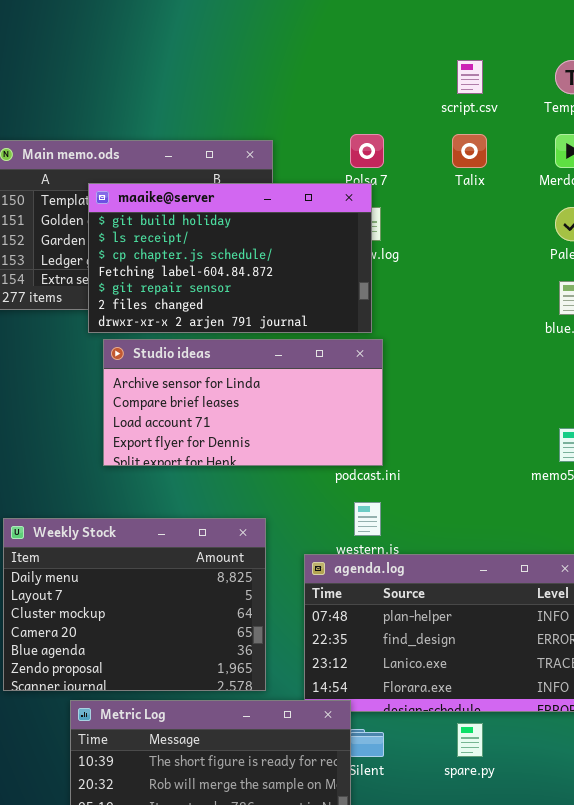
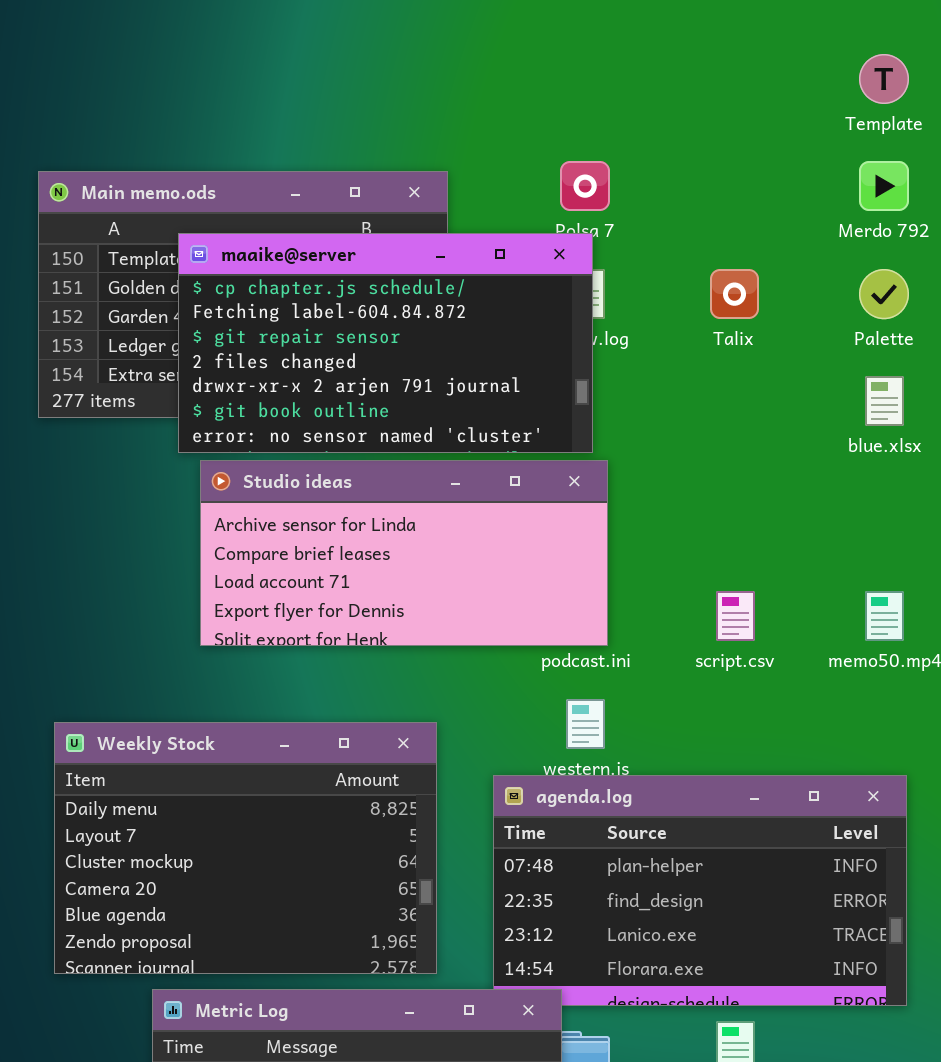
script.csv: [457,60,483,94] -> [716,591,755,641], moved
Talix: [452,134,487,168] -> [710,269,759,319], moved
maaike@server: [88,183,372,333] -> [178,233,593,453], scrolled down 2 rows

